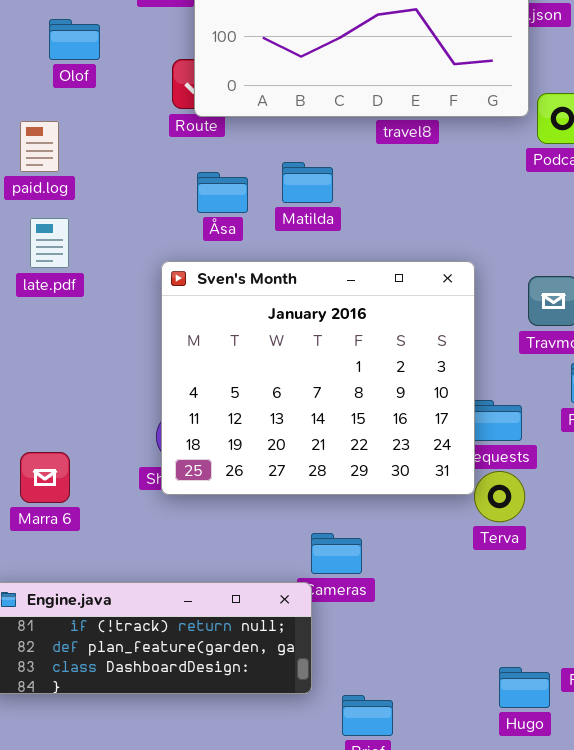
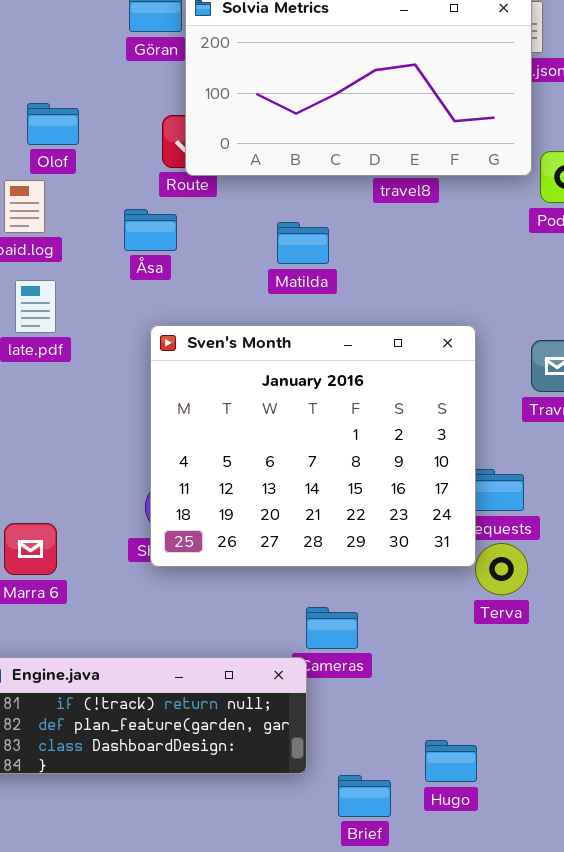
Olof: [49,19,100,60] -> [27,103,79,145], moved
Åsa: [197,172,248,213] -> [124,209,177,251], moved
Hugo: [499,667,550,708] -> [425,740,477,782], moved

